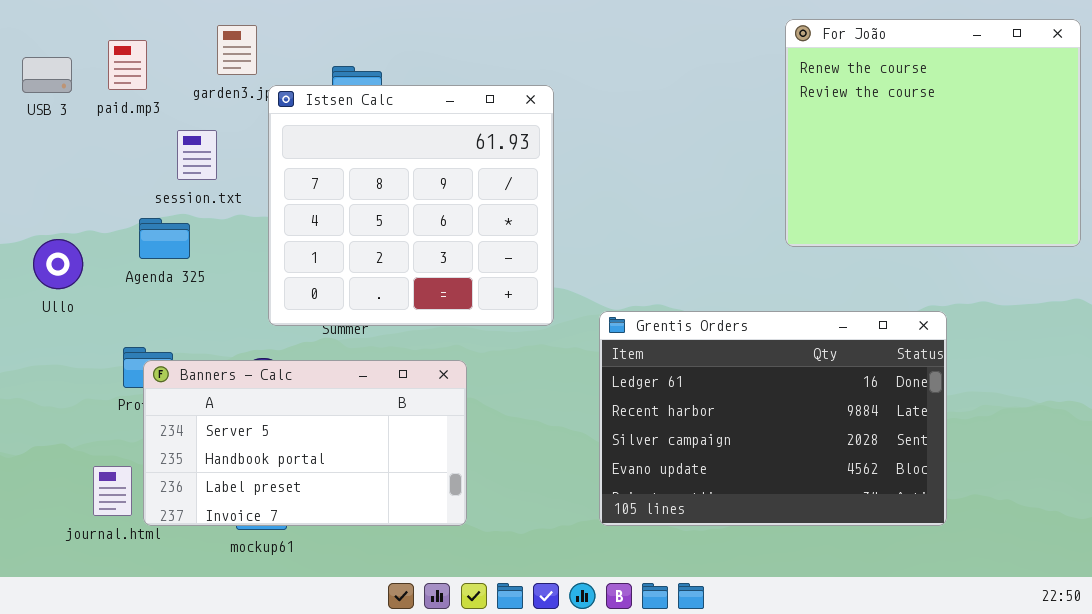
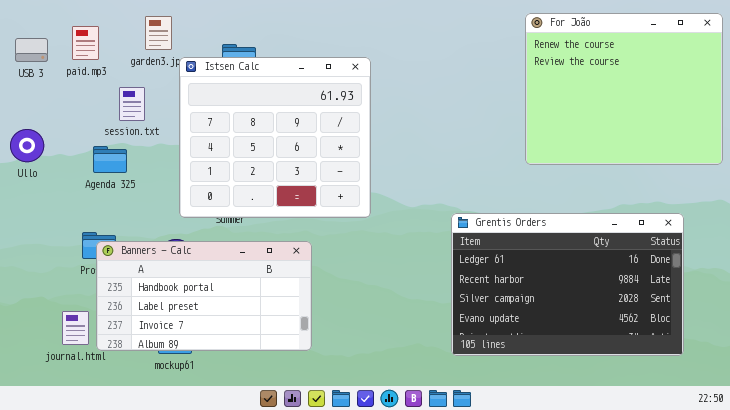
Ullo: [33,239,83,289] -> [10,129,44,162], moved
Grentis Orders: [599,311,947,526] -> [451,213,684,356], moved
Banners - Calc: [143,360,467,526] -> [96,241,312,351], scrolled down 1 row

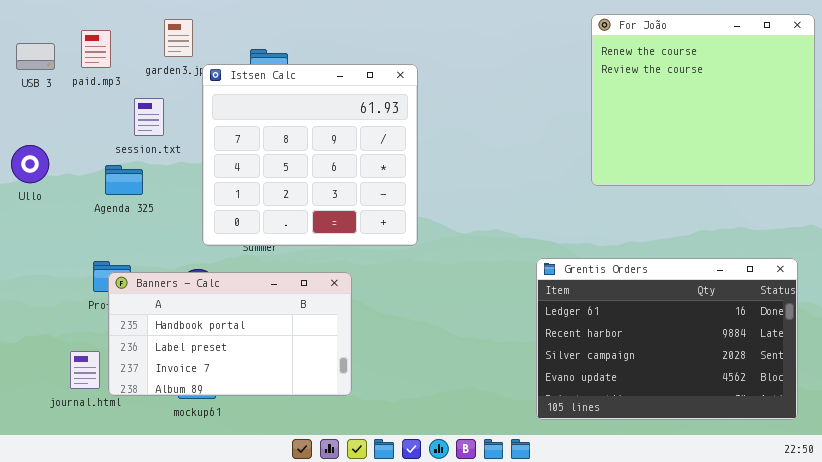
Grentis Orders: [451,213,684,356] -> [536,258,798,420], moved

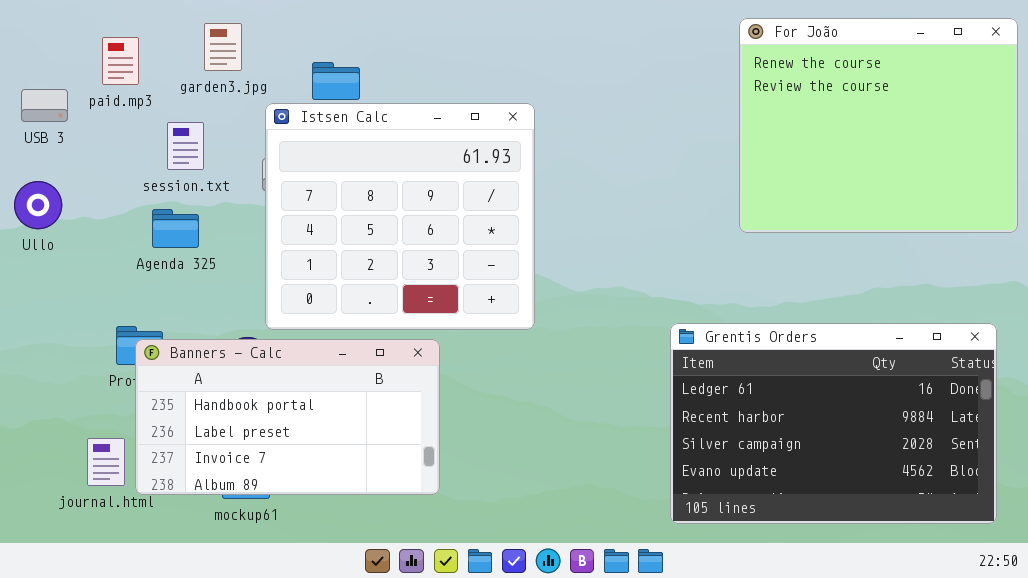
USB 3: [16,43,55,70] -> [21,89,68,122], moved
Istsen Calc: [202,64,418,246] -> [265,103,535,330], moved
Agenda 325: [105,165,143,195] -> [152,209,199,248], moved

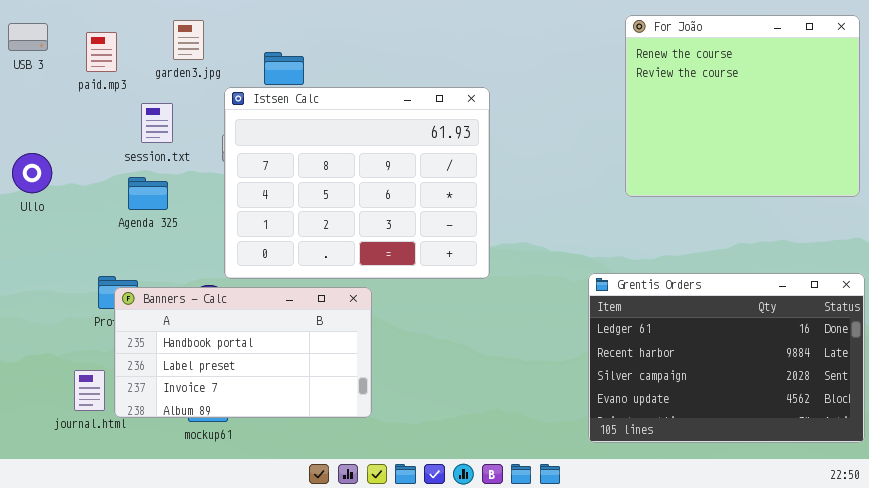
USB 3: [21,89,68,122] -> [8,23,48,51], moved
Istsen Calc: [265,103,535,330] -> [224,87,490,279], resized
Grentis Orders: [670,323,997,524] -> [588,273,865,443], moved

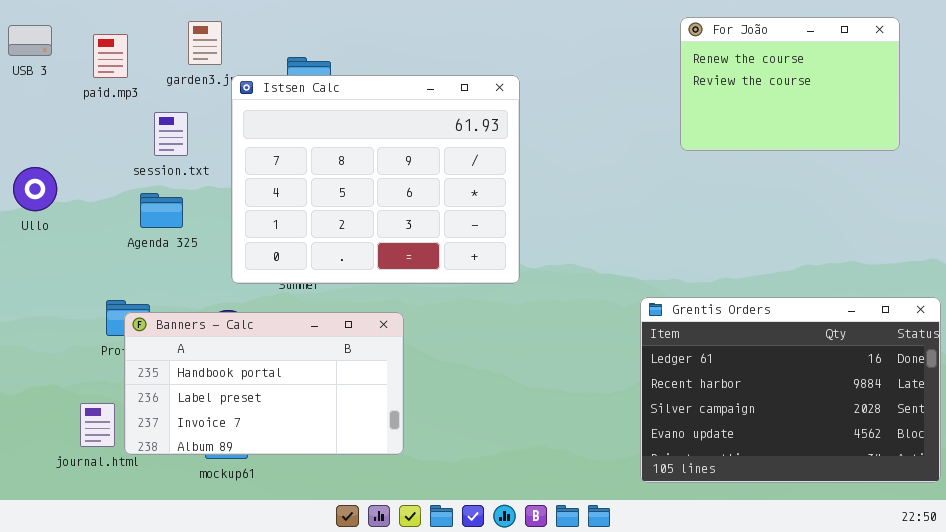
For João: [625,15,860,197] -> [680,17,900,151], resized
Istsen Calc: [224,87,490,279] -> [231,75,520,284], moved

